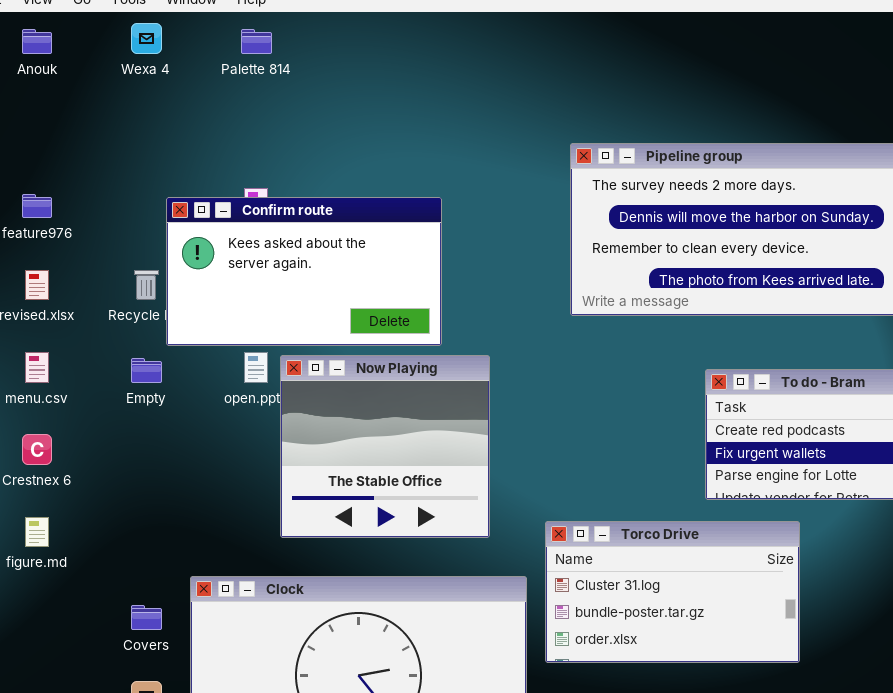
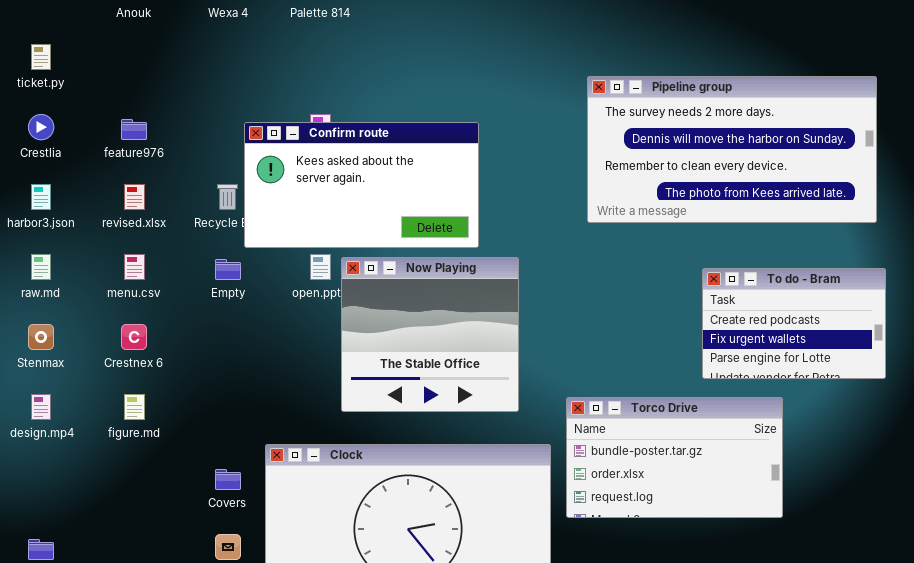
Torco Drive: [545,521,800,663] -> [566,397,783,518], scrolled down 1 row

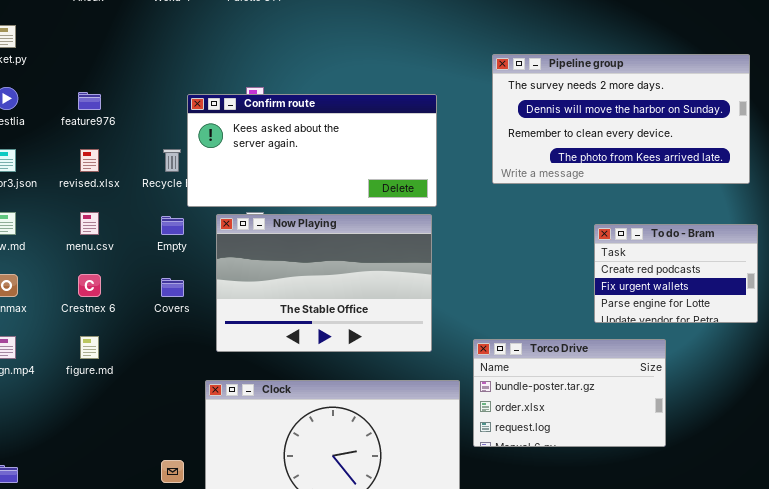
Confirm route: [244,122,479,248] -> [187,94,437,207], resized
Now Playing: [341,257,519,412] -> [216,214,432,352], resized
Covers: [215,469,241,490] -> [161,278,184,297], moved

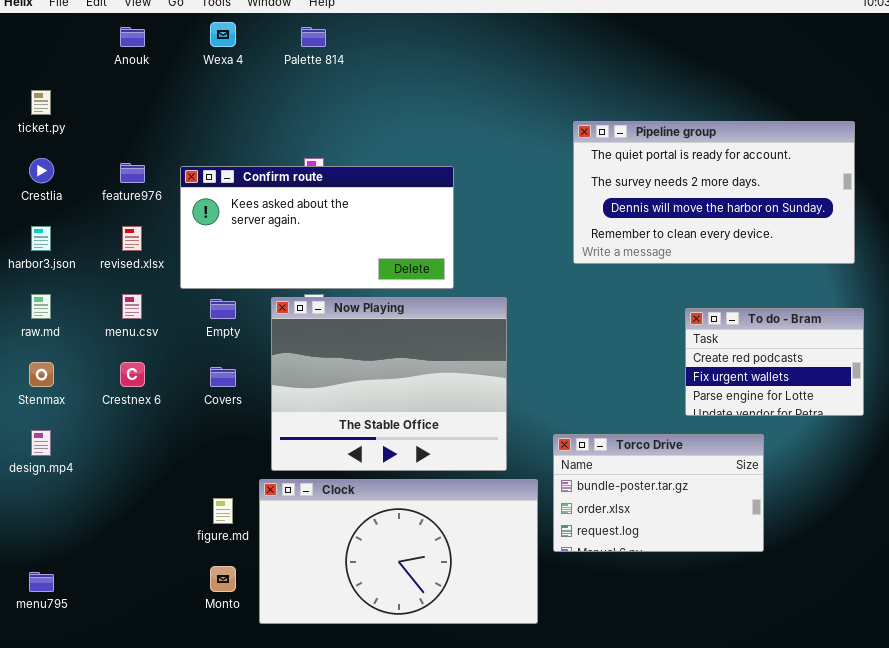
Pipeline group: [492,54,750,184] -> [573,121,855,264], scrolled up 1 row
Confirm route: [187,94,437,207] -> [180,166,454,289], moved
Now Playing: [216,214,432,352] -> [271,297,507,471], resized
figure.md: [80,336,99,359] -> [213,498,233,524], moved

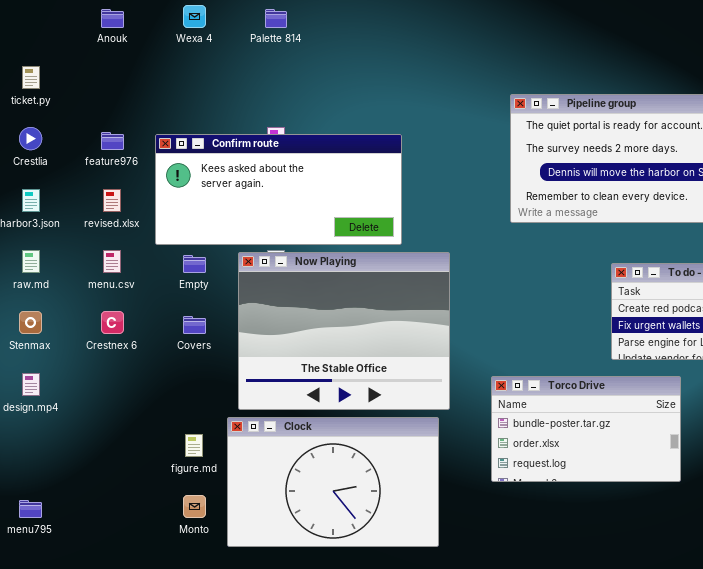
Clock: [259,479,538,624] -> [227,417,439,547], resized

